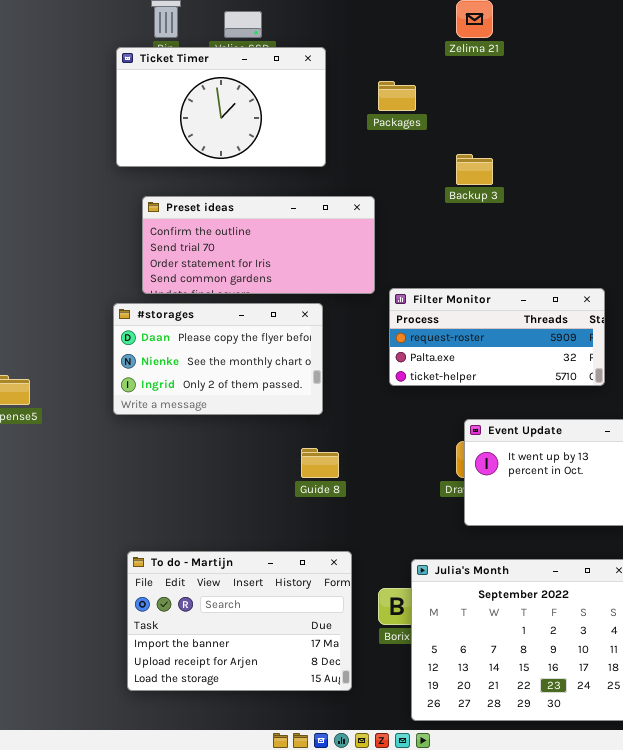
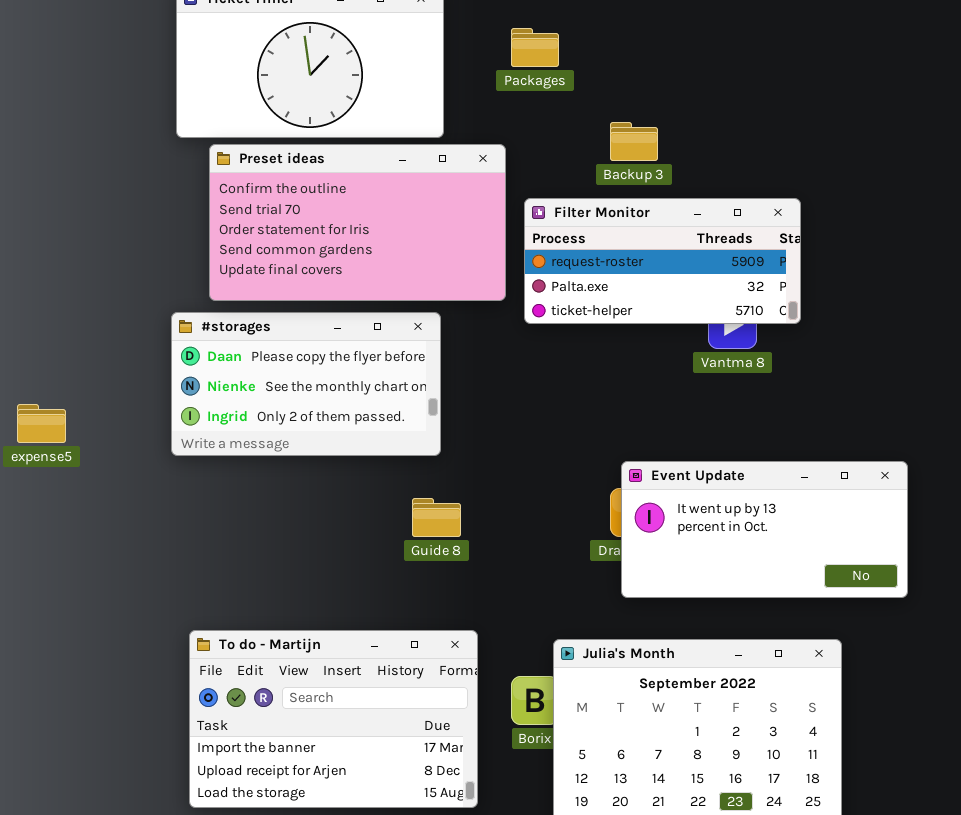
Preset ideas: [142,196,375,294] -> [209,144,506,301], resized
Filter Monitor: [389,288,605,386] -> [524,198,801,324], moved

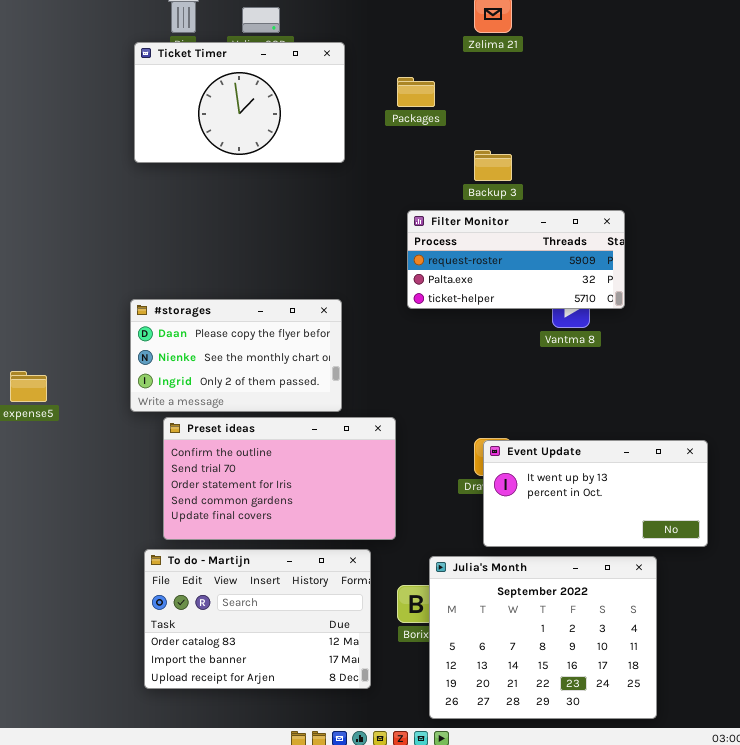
Preset ideas: [209,144,506,301] -> [163,417,396,540], moved
Event Update: [621,461,908,598] -> [483,440,708,547], moved
To do - Martijn: [189,630,478,808] -> [144,549,371,689], scrolled up 1 row

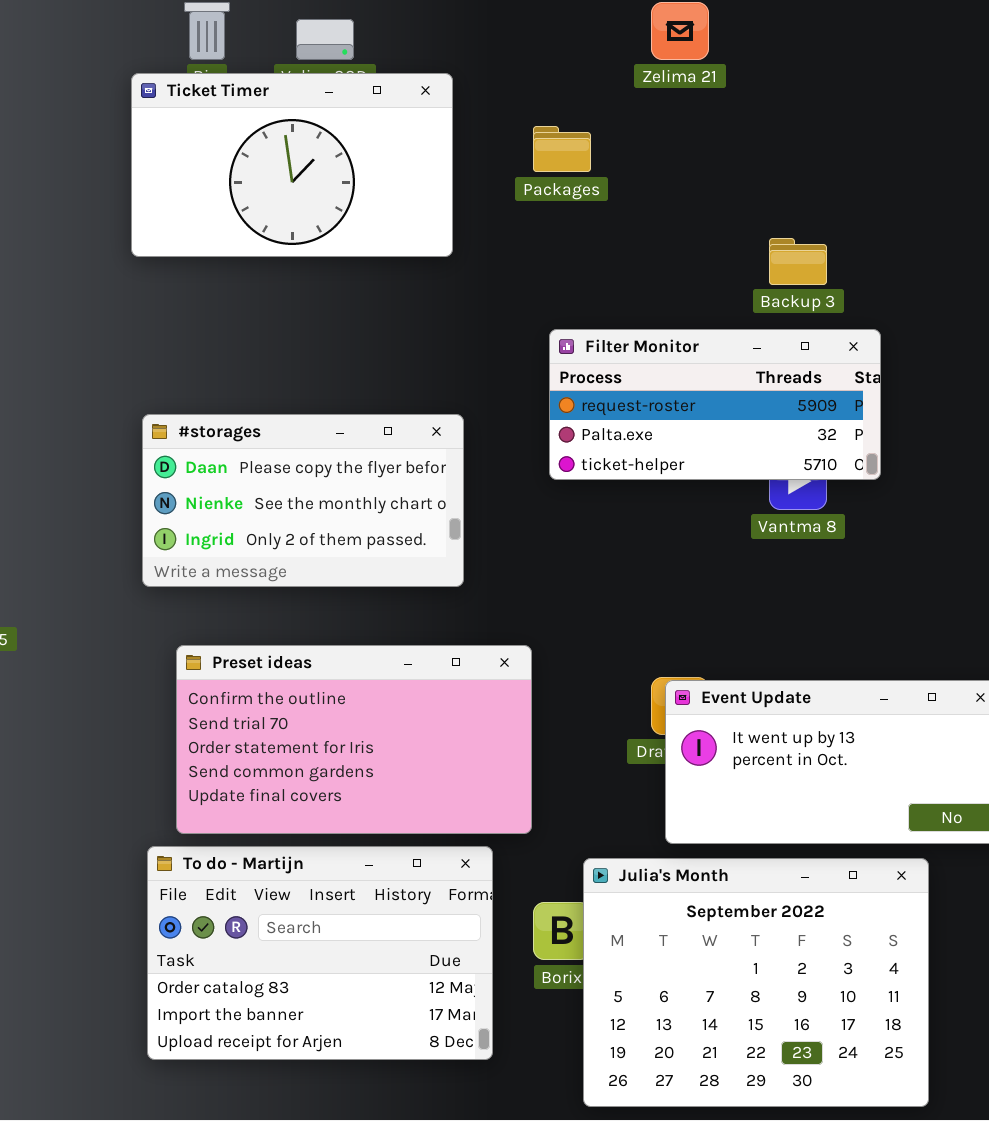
Backup 3: [474,150,512,181] -> [769,238,827,285], moved
#storages: [130,299,342,412] -> [142,414,464,587], moved

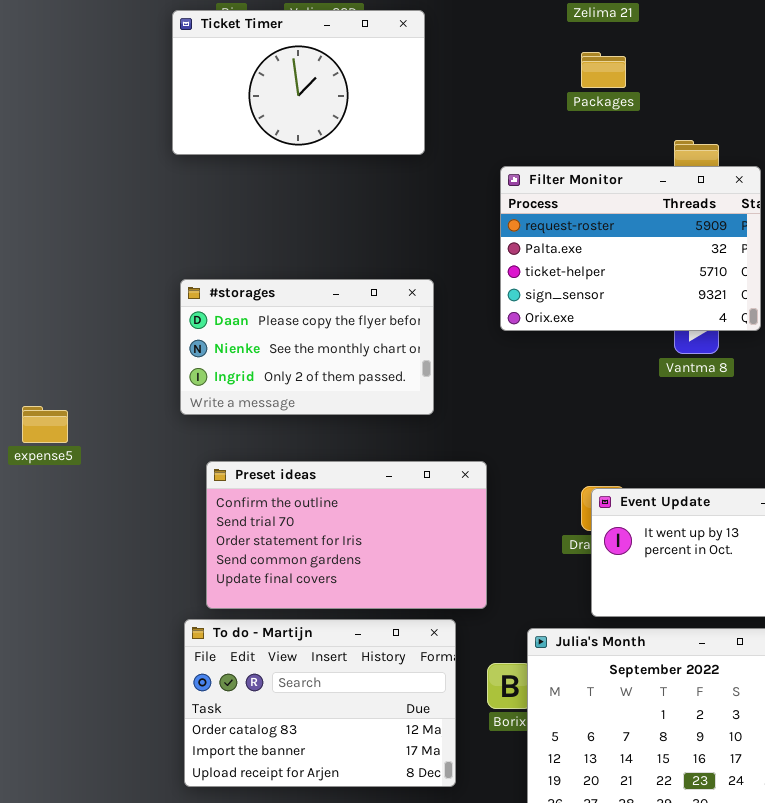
Packages: [533,126,591,172] -> [581,52,626,88], moved
Filter Monitor: [549,329,881,480] -> [500,166,761,331], resized

